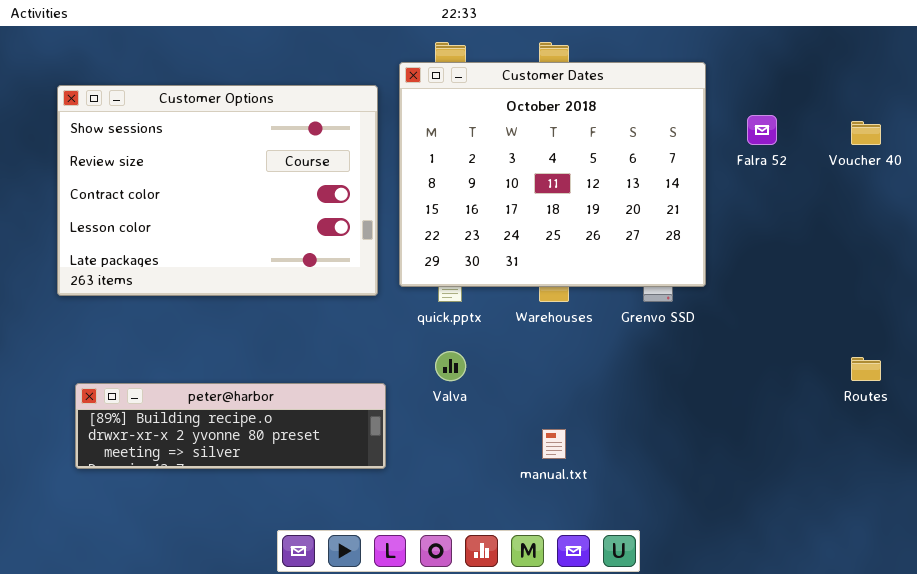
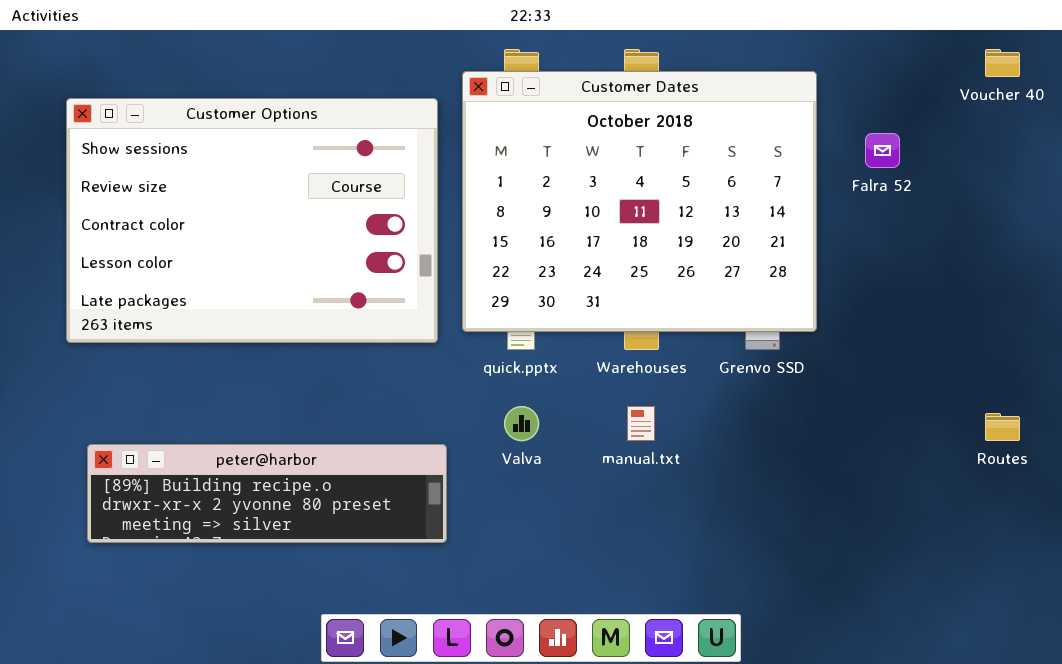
Voucher 40: [851,121,881,145] -> [985,49,1020,77], moved
manual.txt: [542,429,566,459] -> [627,406,655,441], moved

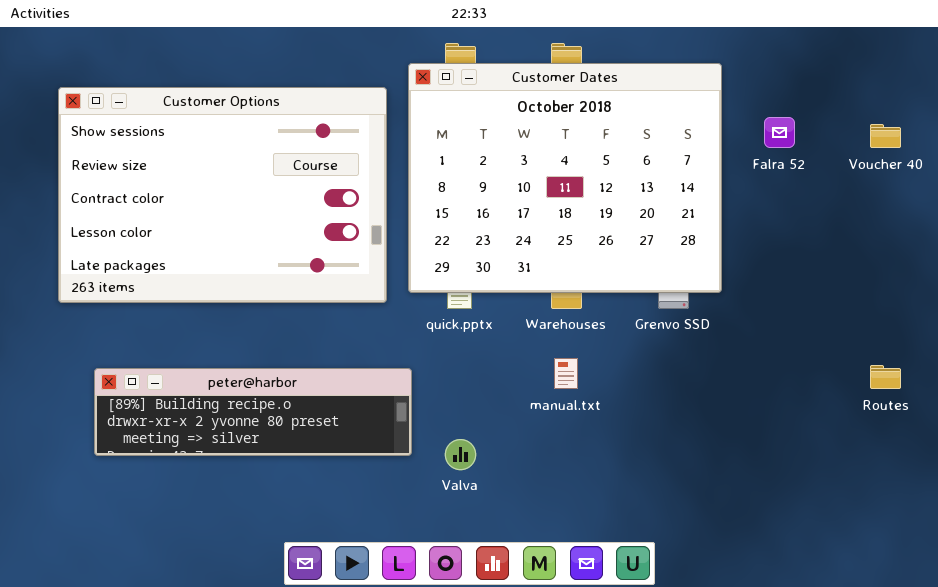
Voucher 40: [985,49,1020,77] -> [870,124,901,148], moved
Valva: [504,406,539,441] -> [445,439,476,470], moved
peter@harbor: [87,444,447,543] -> [94,368,412,456], moved

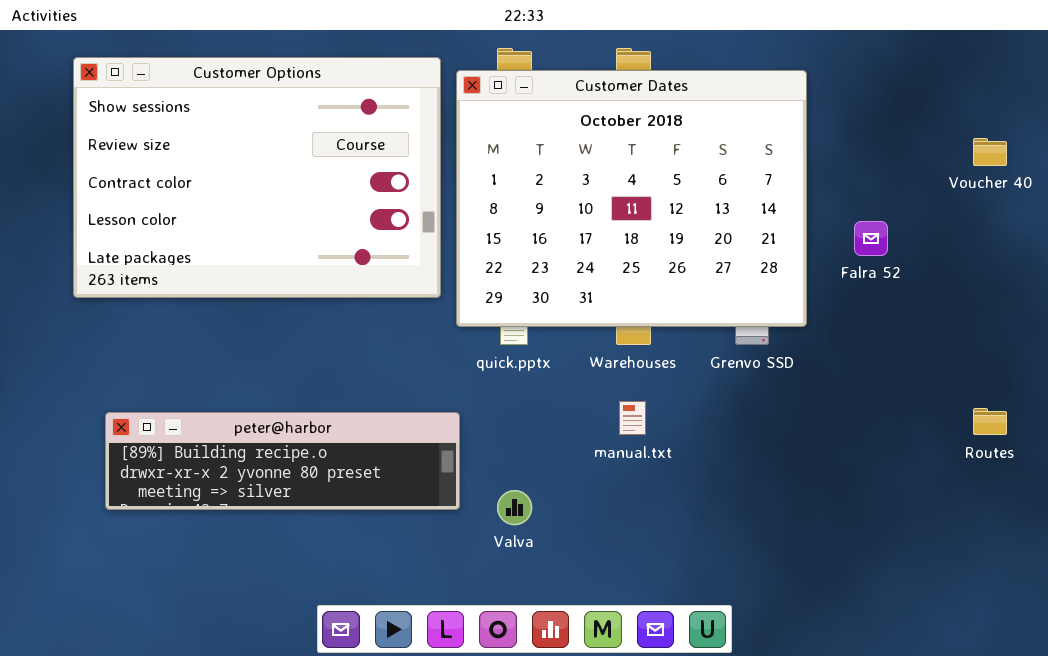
Customer Options: [58,87,387,303] -> [73,57,441,298], moved
Falra 52: [764,117,795,148] -> [854,221,888,256], moved

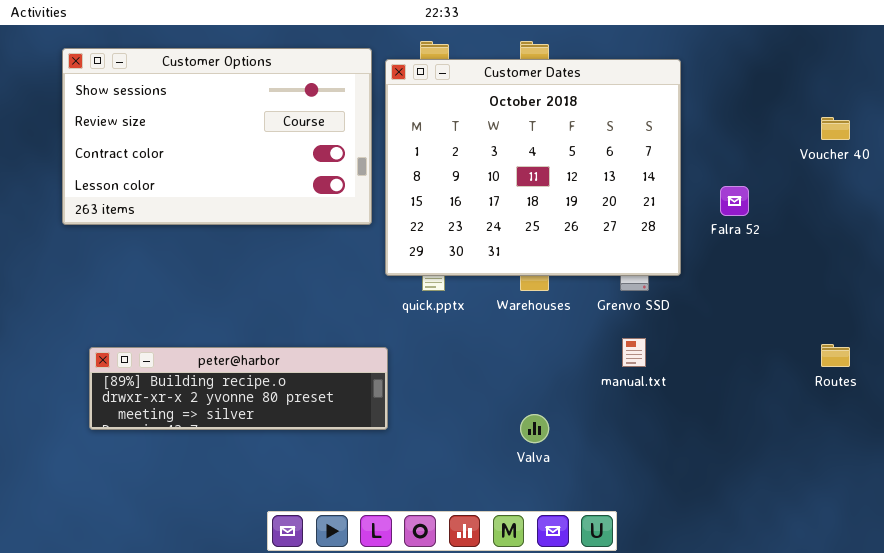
Customer Options: [73,57,441,298] -> [62,48,372,225], resized
manual.txt: [619,401,646,435] -> [622,338,646,367], moved
Valva: [497,490,532,525] -> [520,414,549,443], moved

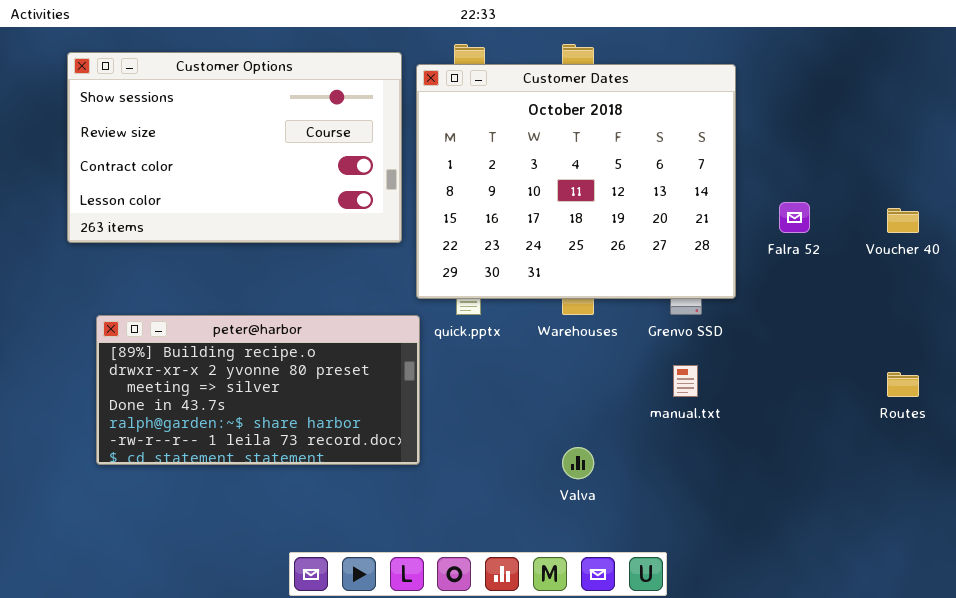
Voucher 40: [821,117,850,140] -> [887,208,919,233], moved
peter@harbor: [89,347,388,430] -> [96,315,420,465], resized

